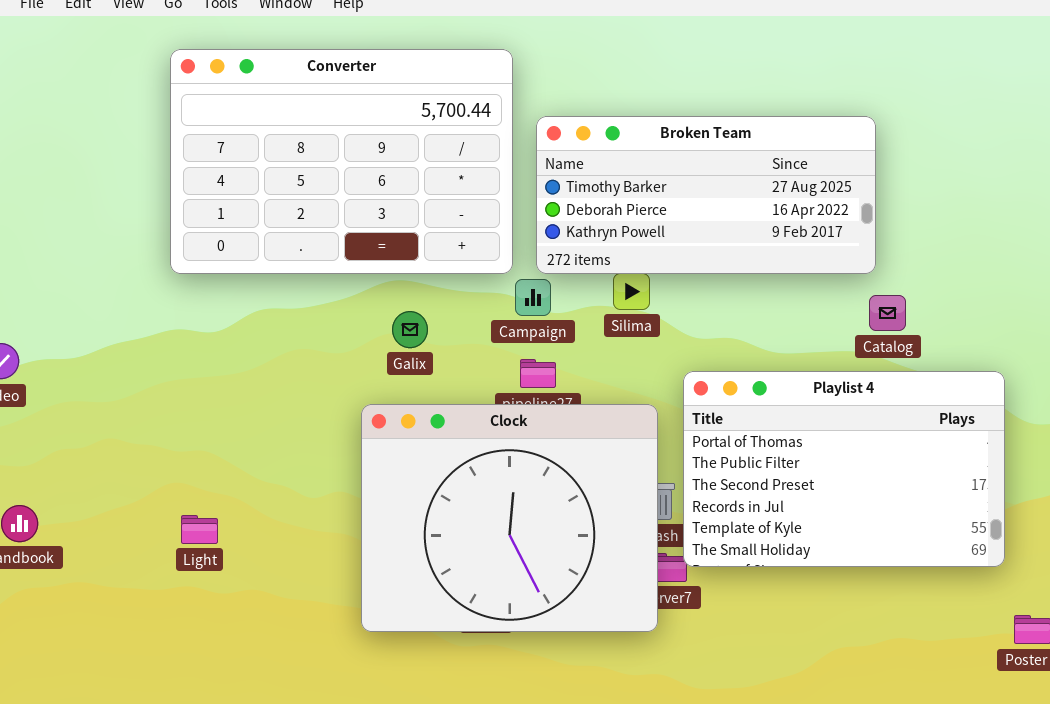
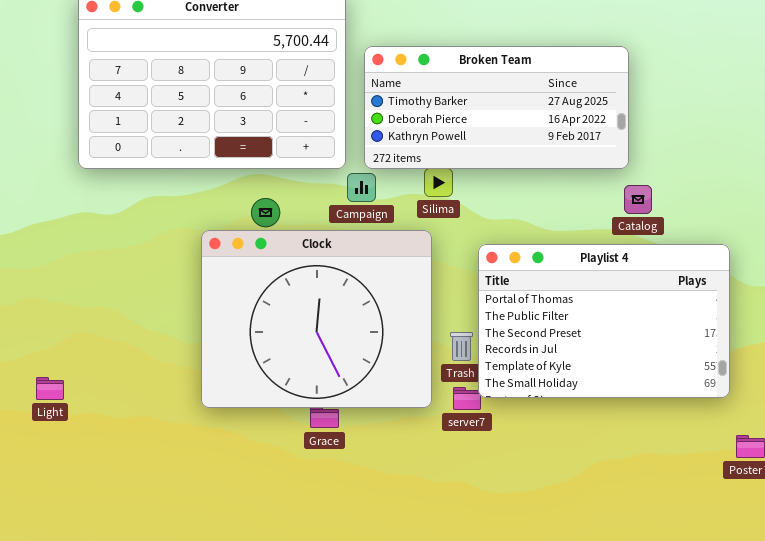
Clock: [361,404,658,632] -> [201,230,432,408], moved
Light: [181,515,218,544] -> [36,377,64,400], moved

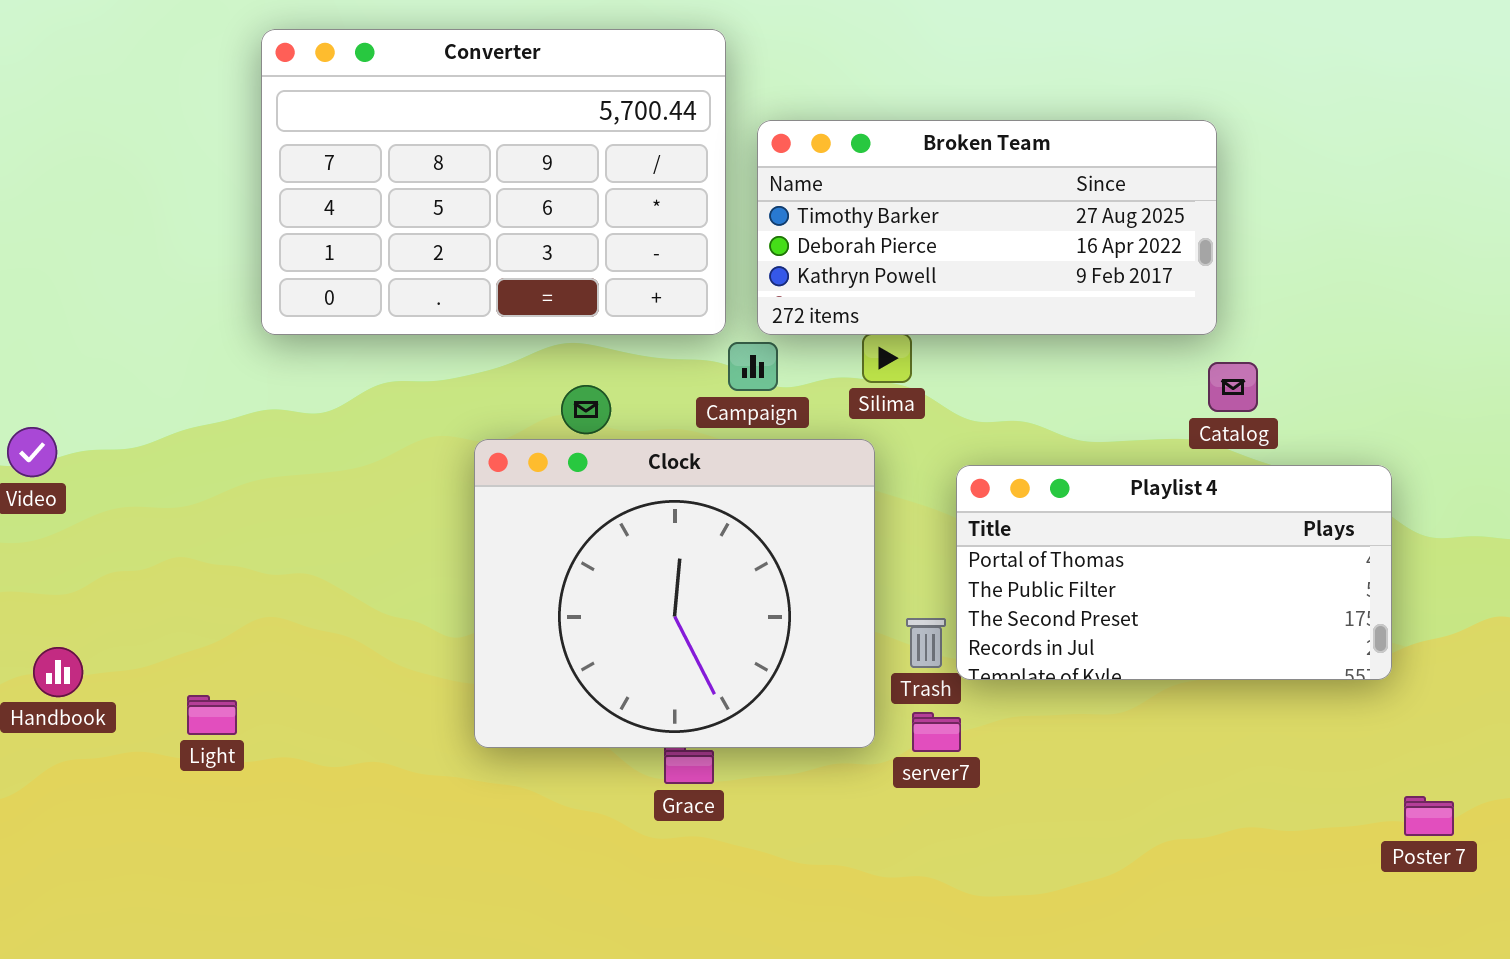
Playlist 4: [478,244,730,398] -> [956,465,1392,680], resized

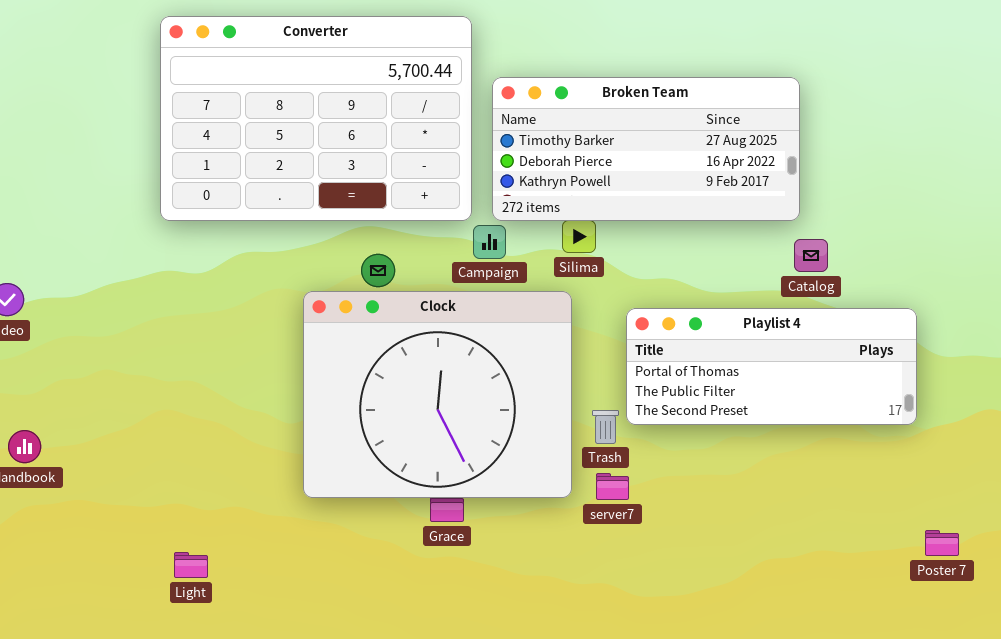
Playlist 4: [956,465,1392,680] -> [626,308,917,425], resized
Light: [187,695,237,735] -> [174,552,208,578], moved

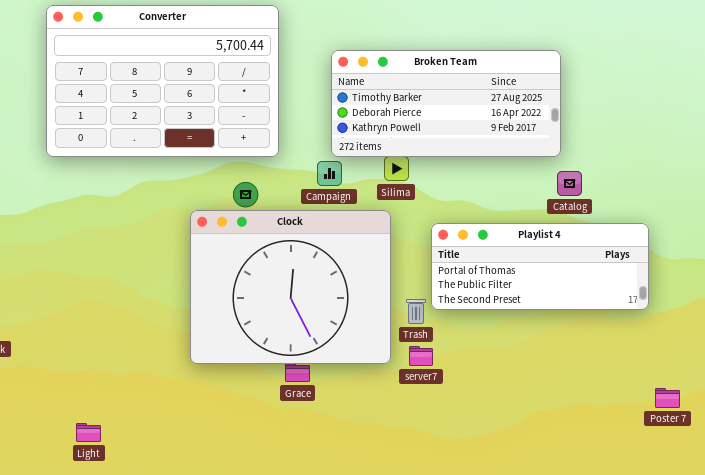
Converter: [160,16,472,221] -> [46,5,279,157], moved
Light: [174,552,208,578] -> [76,423,101,442], moved

